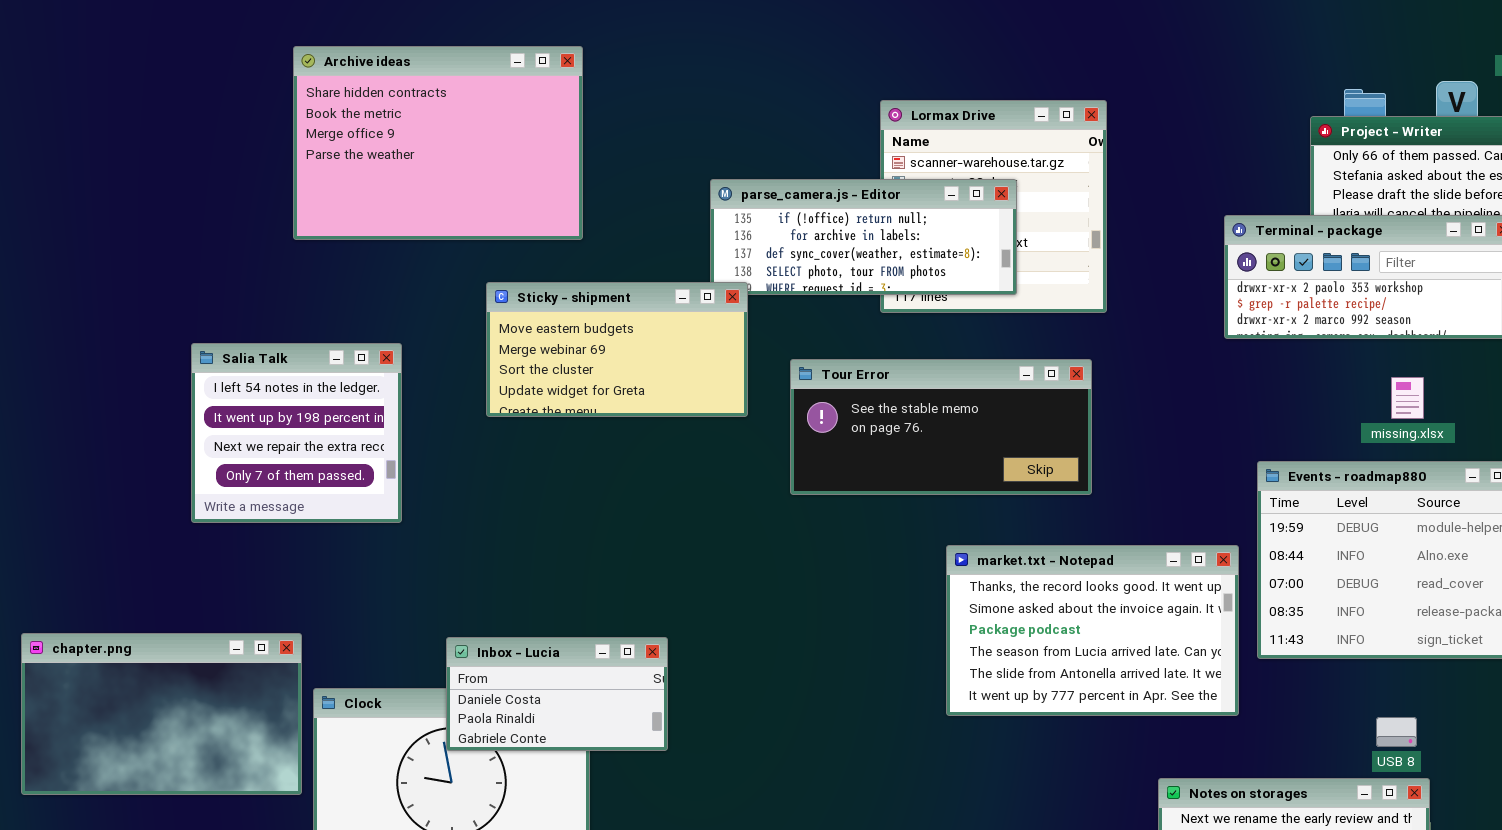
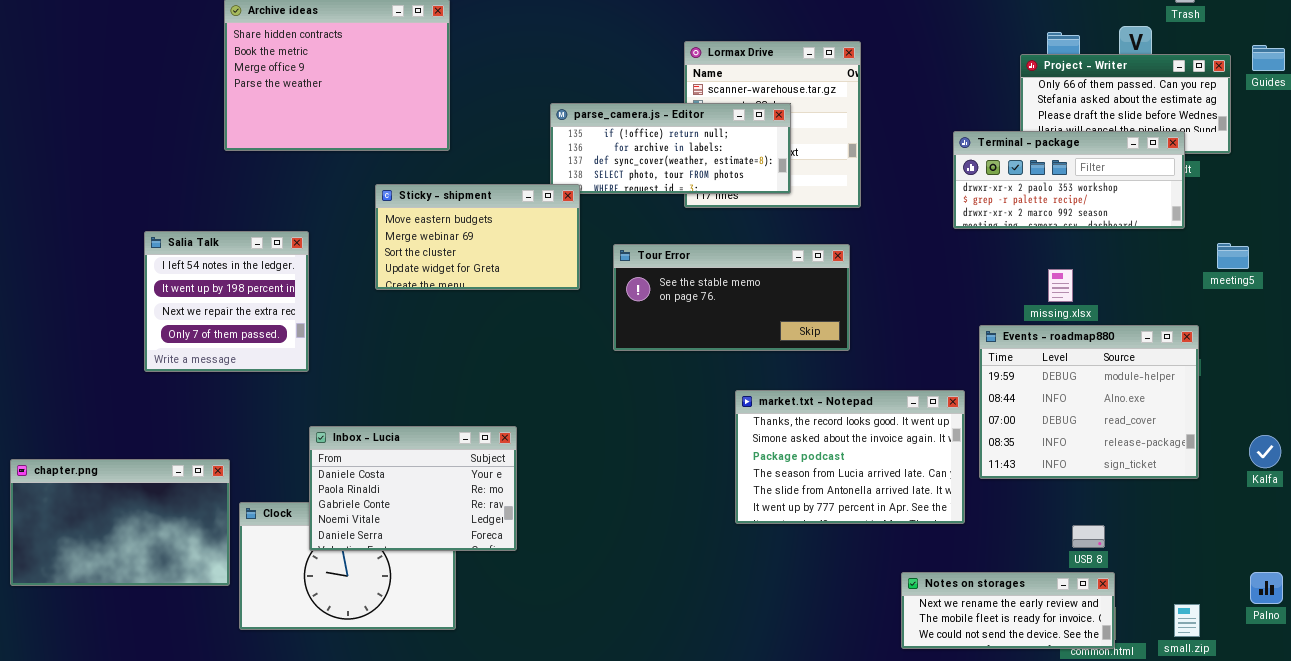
missing.xlsx: [1391,377,1424,419] -> [1048,269,1073,302], moved
Inbox - Lucia: [446,637,668,751] -> [309,426,517,551], resized

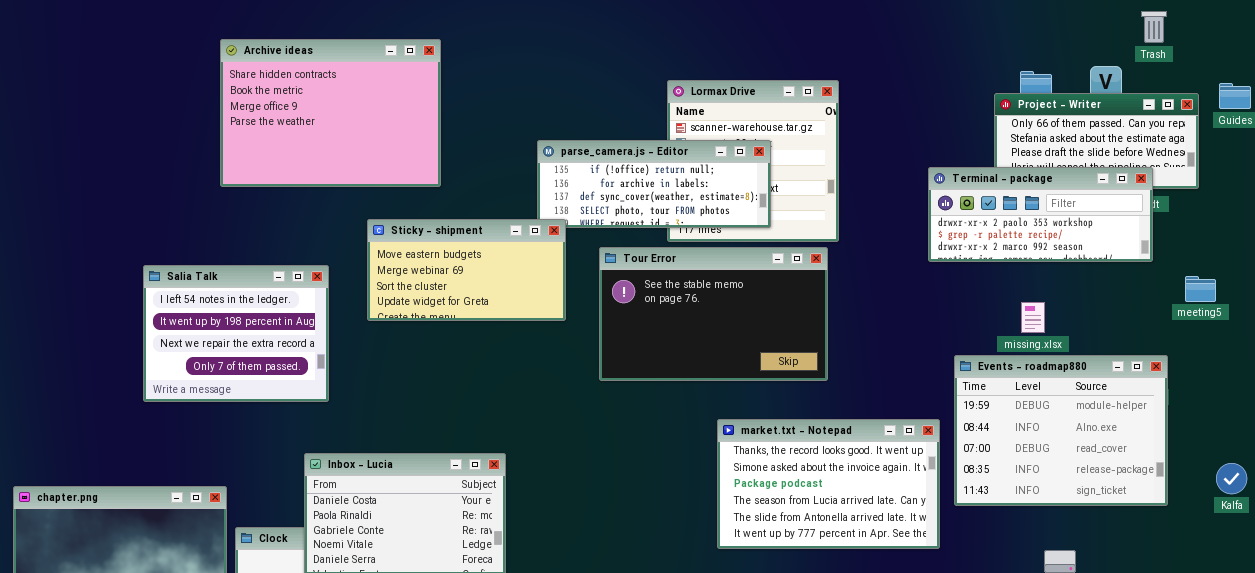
Salia Talk: [144,231,309,372] -> [143,265,329,402], resized
Tour Error: [613,244,850,351] -> [599,247,828,381], resized

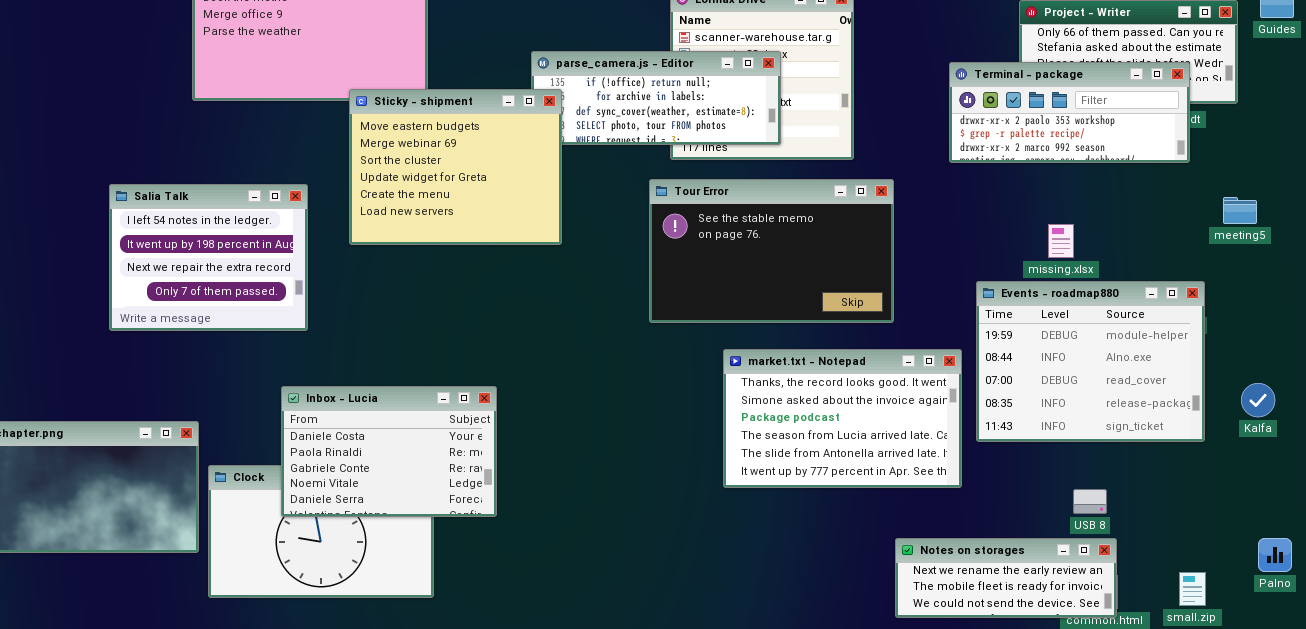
Terminal - package: [928,167,1153,262] -> [949,62,1190,163], moved
Sticky - shipment: [367,219,566,321] -> [349,89,562,245], resized
Tour Error: [599,247,828,381] -> [649,179,894,323], moved
Kalfa: [1216,463,1247,494] -> [1241,383,1275,417], moved

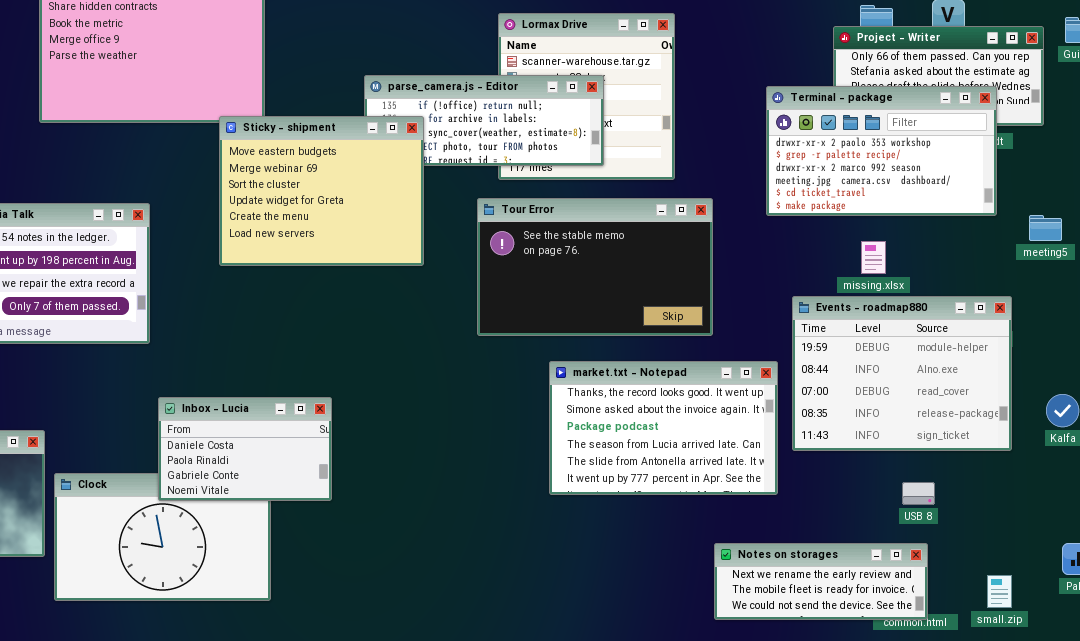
Terminal - package: [949,62,1190,163] -> [766,86,997,216], resized
Sticky - shipment: [349,89,562,245] -> [219,116,424,266], moved
Inbox - Lucia: [281,386,497,517] -> [158,397,332,501], resized
USB 8: [1073,489,1107,514] -> [902,482,935,505], moved

